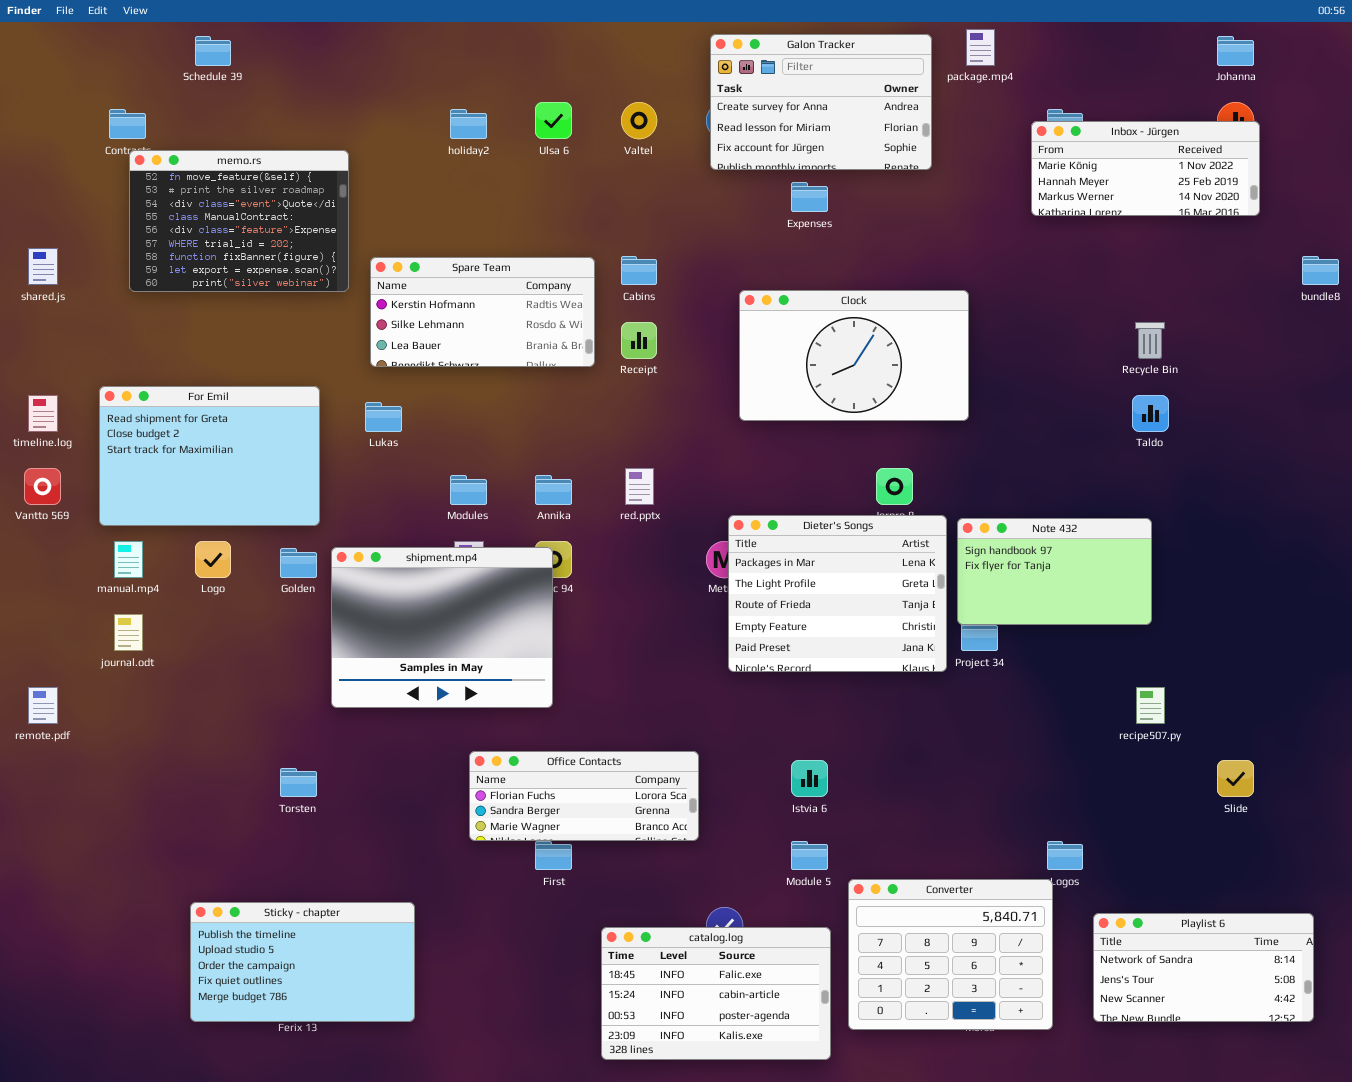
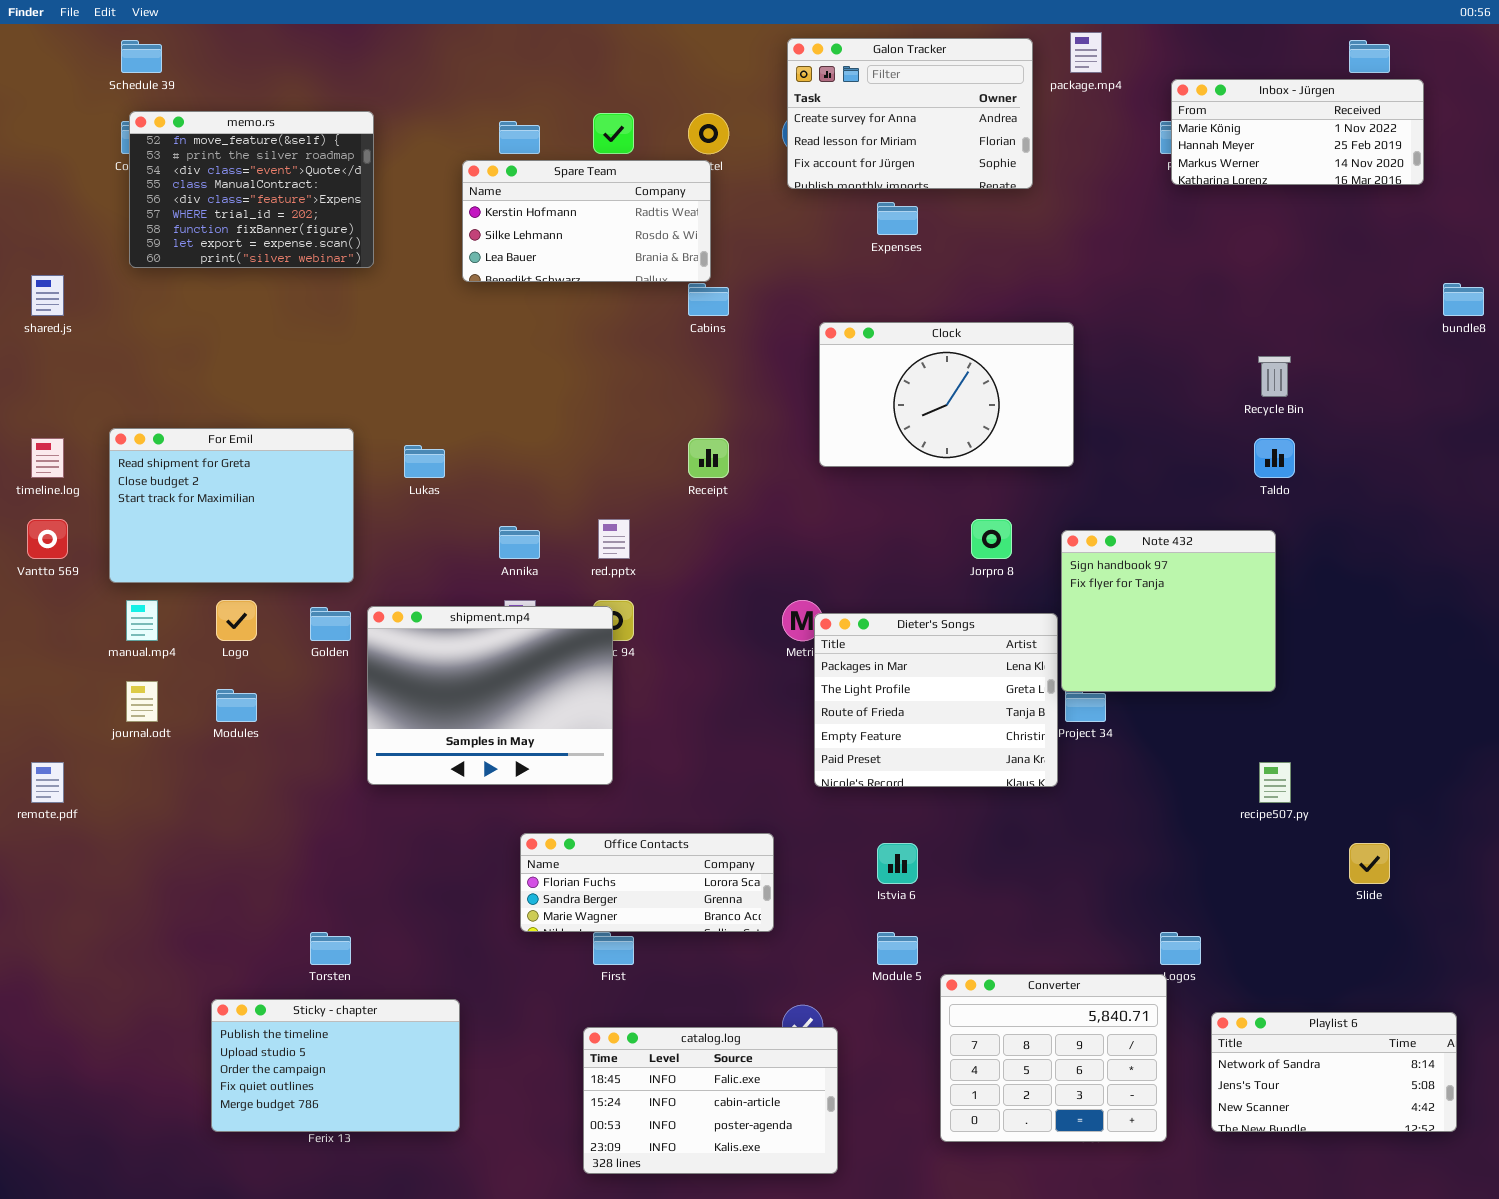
Schedule 39: [195,36,231,66] -> [121,40,162,73], moved
Inbox - Jürgen: [1031,121,1260,216] -> [1171,79,1424,185], moved
memo.rs: [129,150,349,292] -> [129,111,374,268], moved
Spare Team: [370,257,595,367] -> [462,160,711,282], moved
Receipt: [621,322,657,359] -> [688,438,729,478], moved
red.pptx: [625,468,654,505] -> [598,519,630,559], moved
Modules: [450,475,487,505] -> [216,689,257,722], moved
Annika: [535,475,572,505] -> [499,526,540,559], moved
Dieter's Songs: [728,515,947,672] -> [814,613,1058,787], moved
Note 432: [957,518,1152,625] -> [1061,530,1276,692], resized
Torsten: [280,768,317,797] -> [310,932,351,965], moved
catalog.log: [601,927,831,1060] -> [583,1027,838,1174], moved

